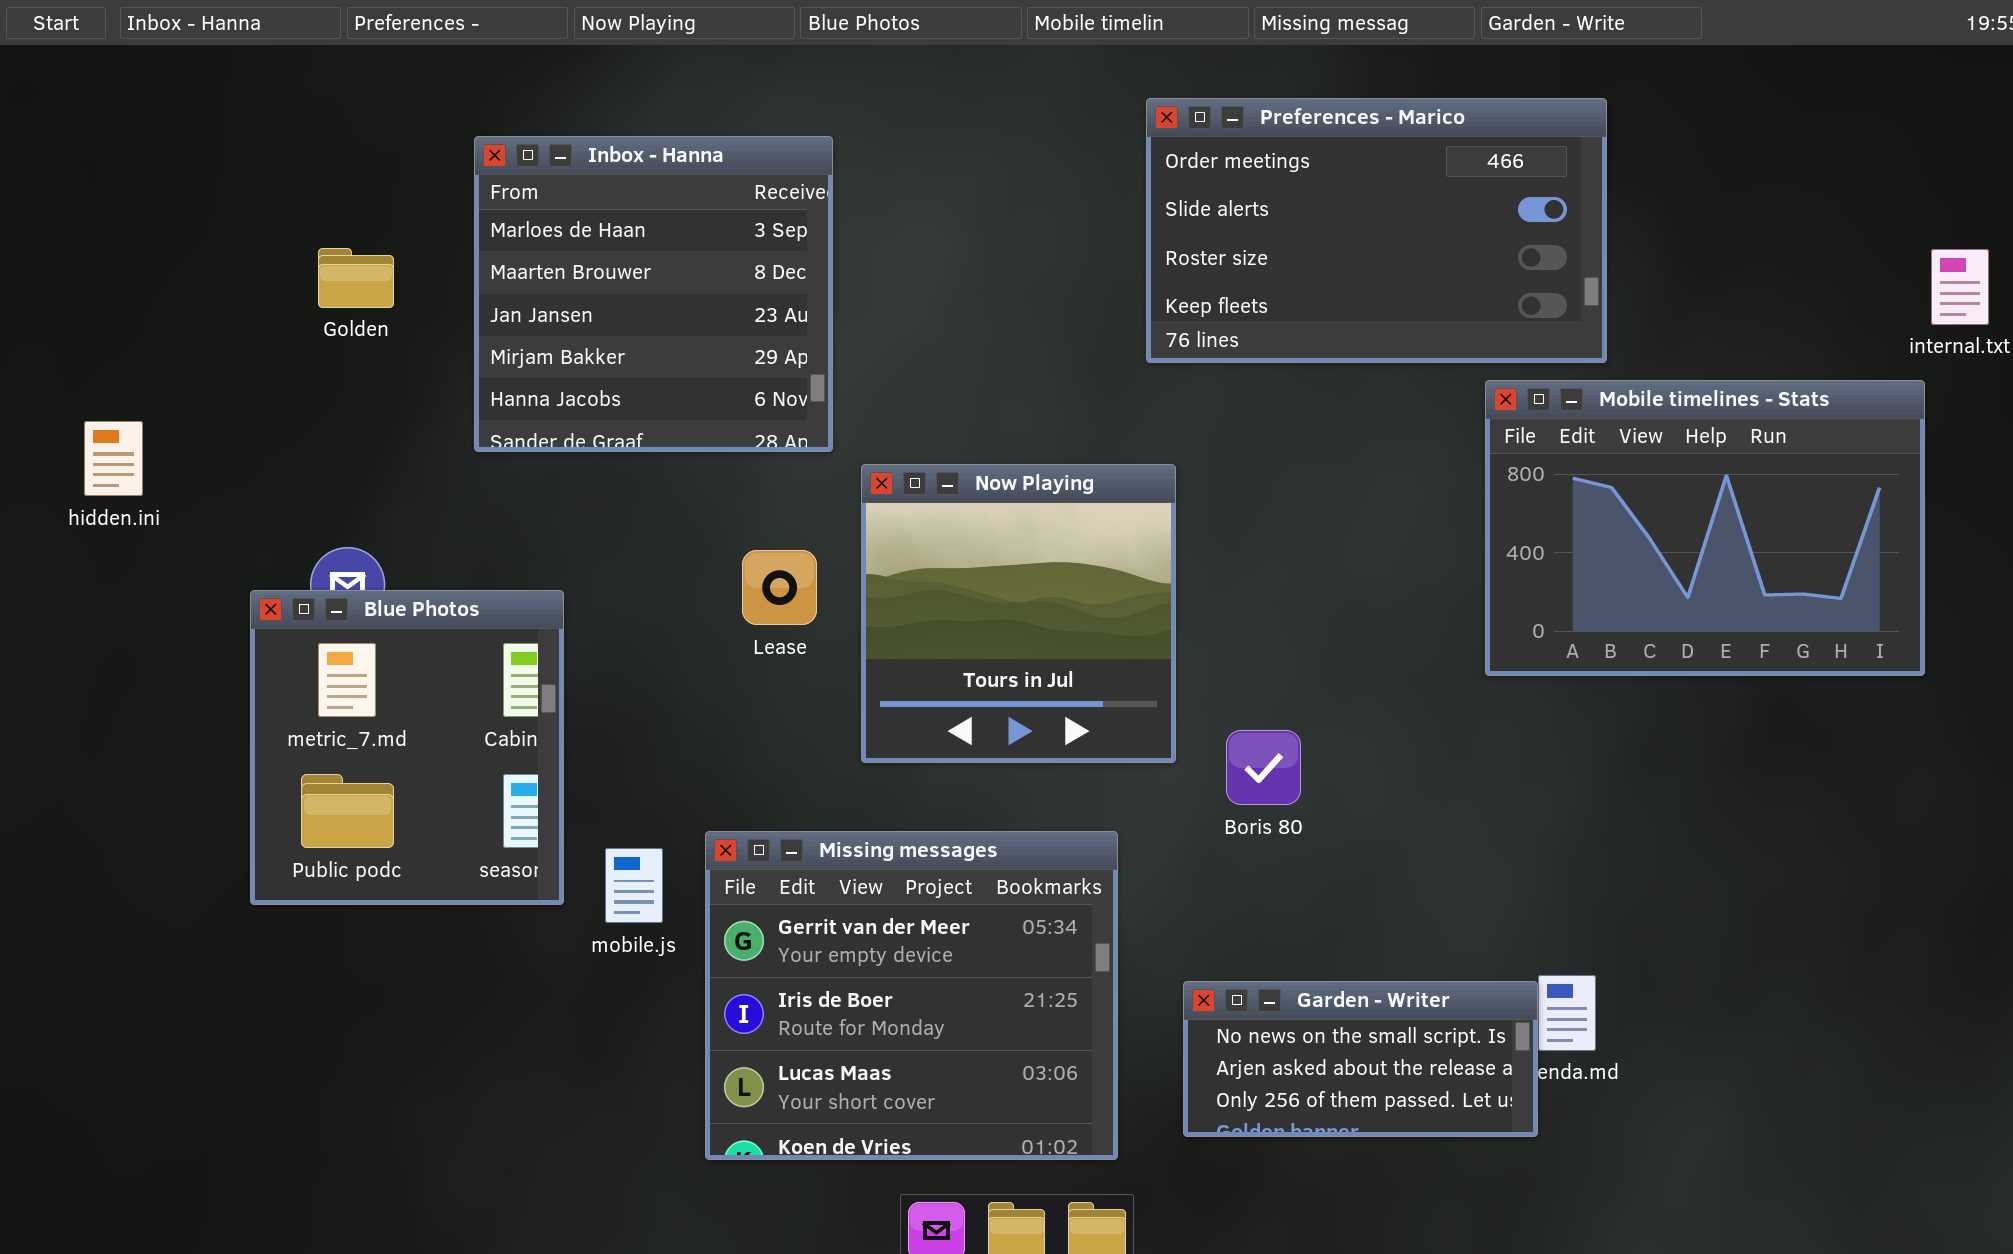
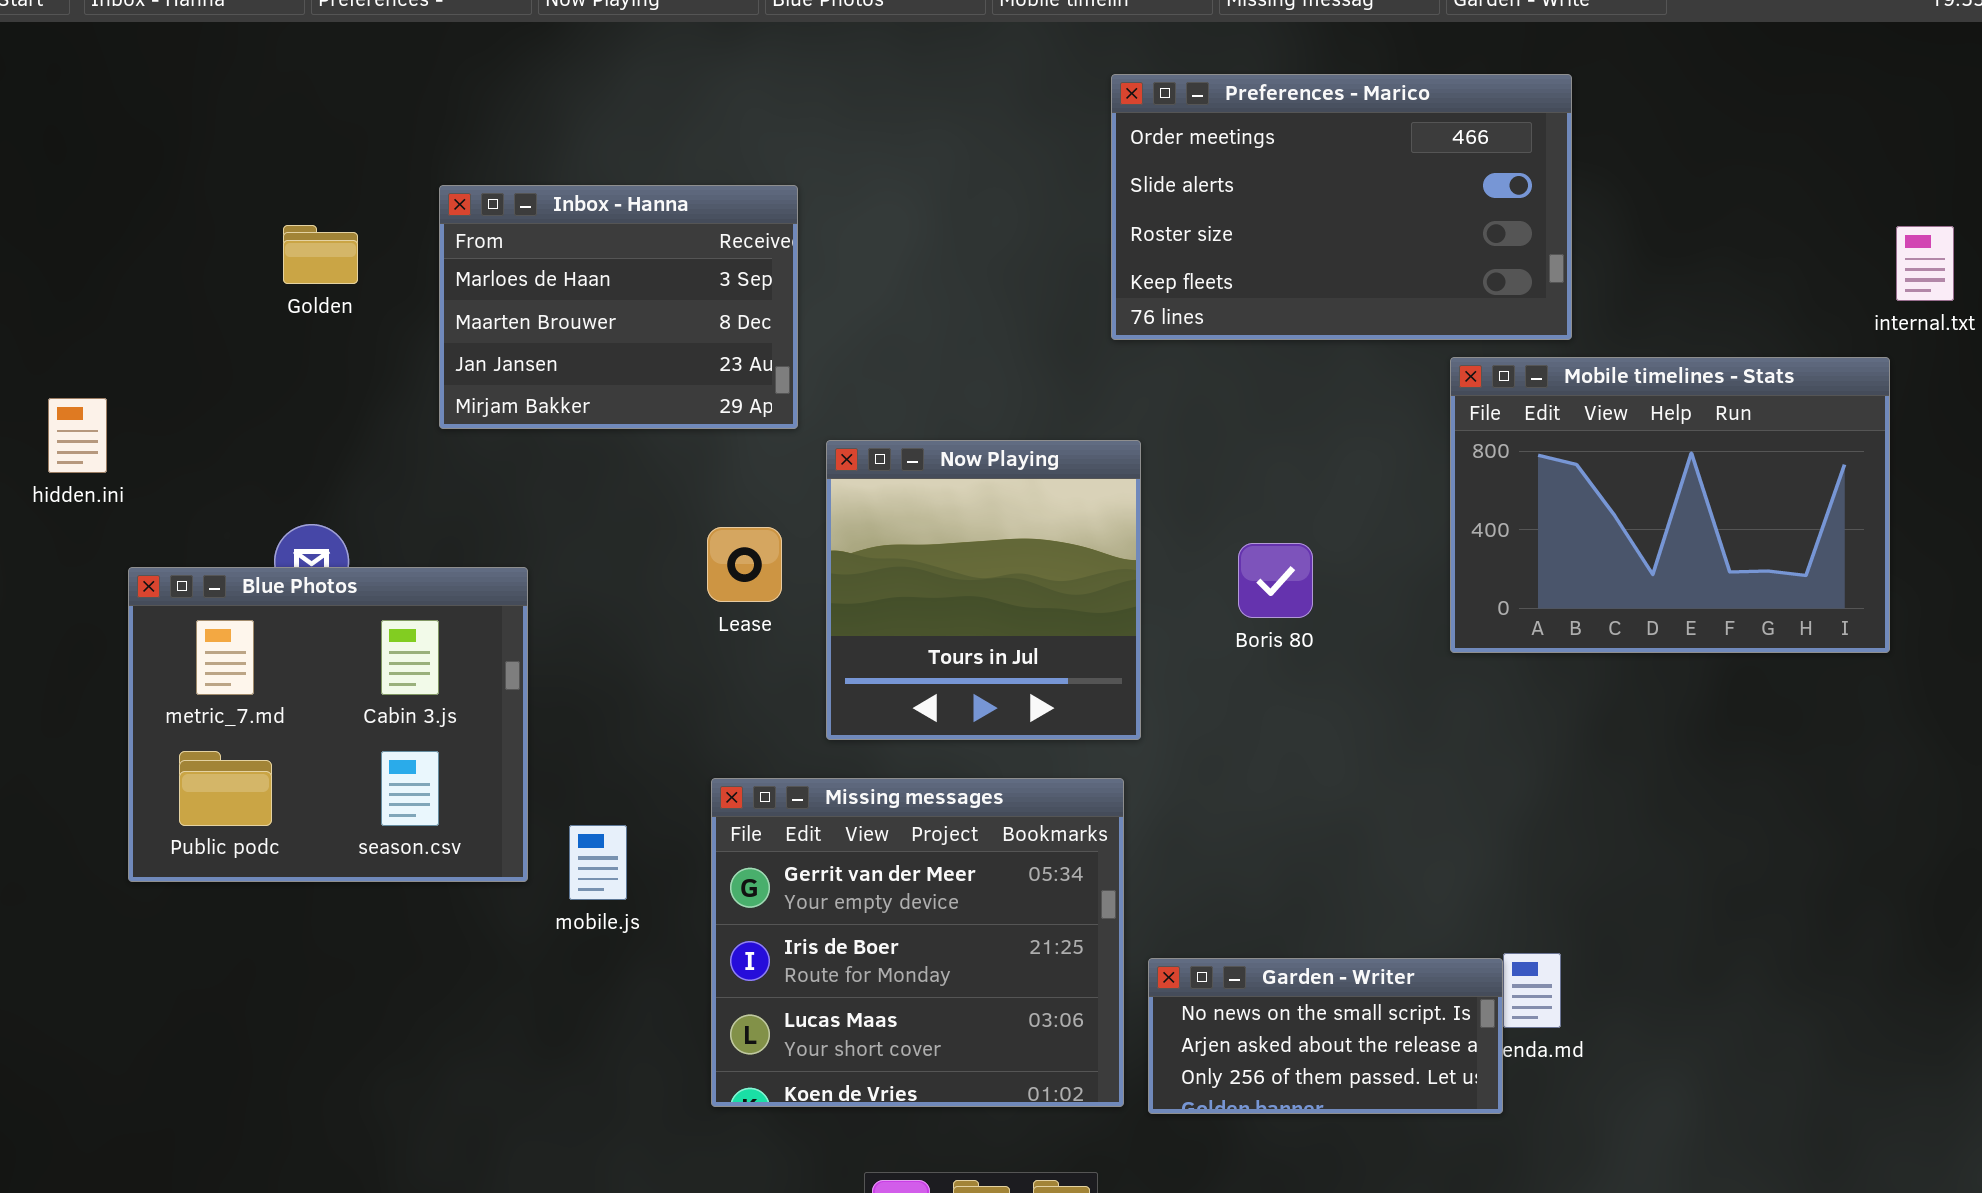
Inbox - Hanna: [474,136,833,452] -> [439,185,798,429], resized
Blue Photos: [250,590,564,905] -> [128,567,528,882], resized
Boris 80: [1226,730,1301,805] -> [1238,543,1313,618], moved
Missing messages: [705,831,1118,1160] -> [711,778,1124,1107], moved

